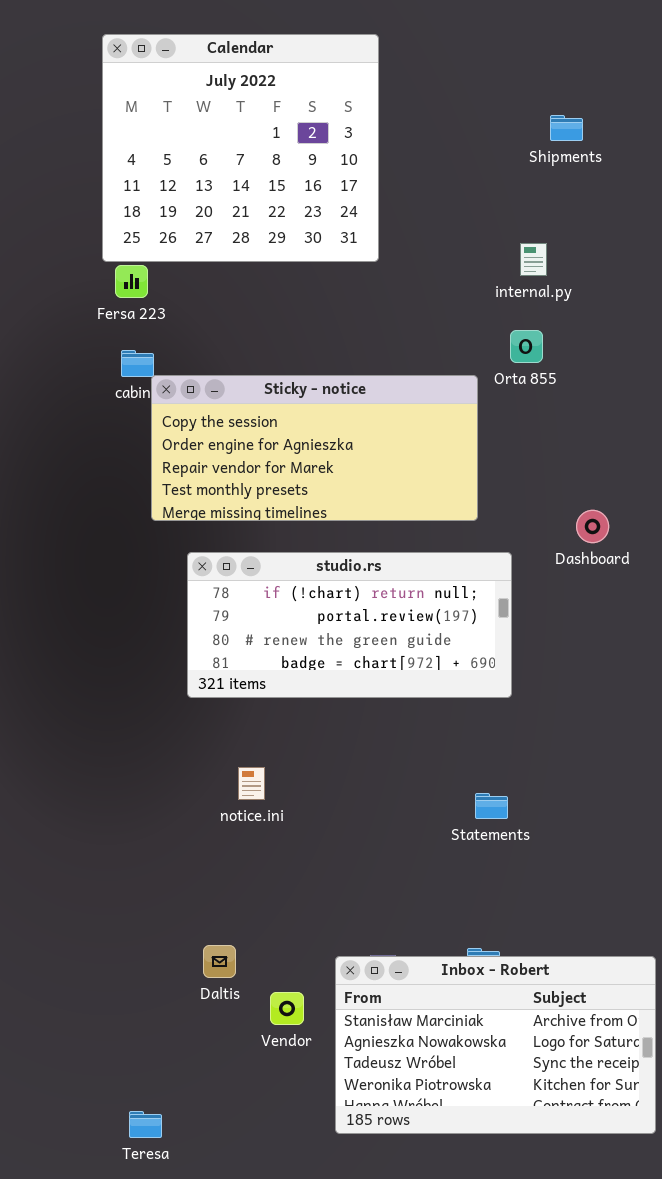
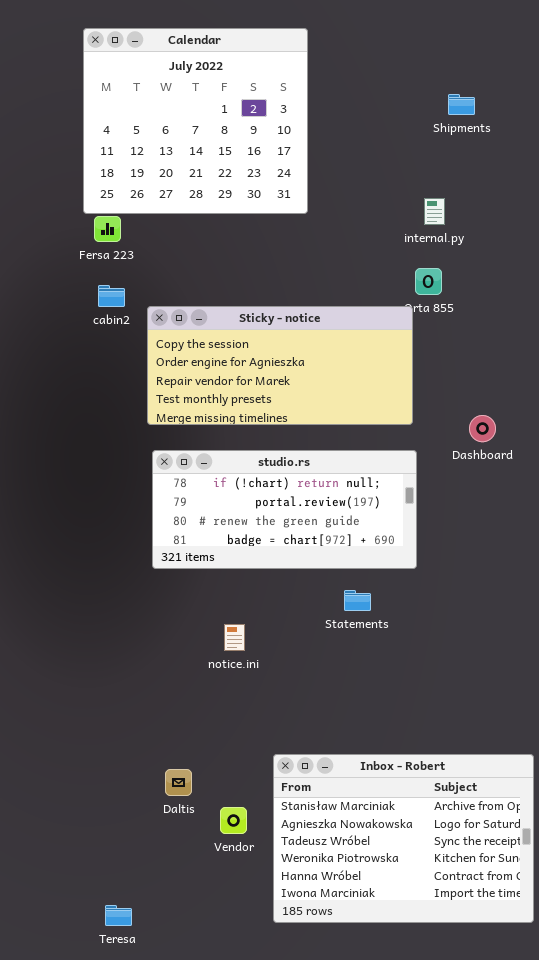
Sticky - notice: [151,375,478,521] -> [147,306,413,425], moved
notice.ini: [238,767,265,800] -> [224,624,245,651], moved
Statements: [475,793,508,819] -> [344,590,371,611], moved
Inbox - Robert: [335,956,656,1134] -> [273,754,534,923], resized

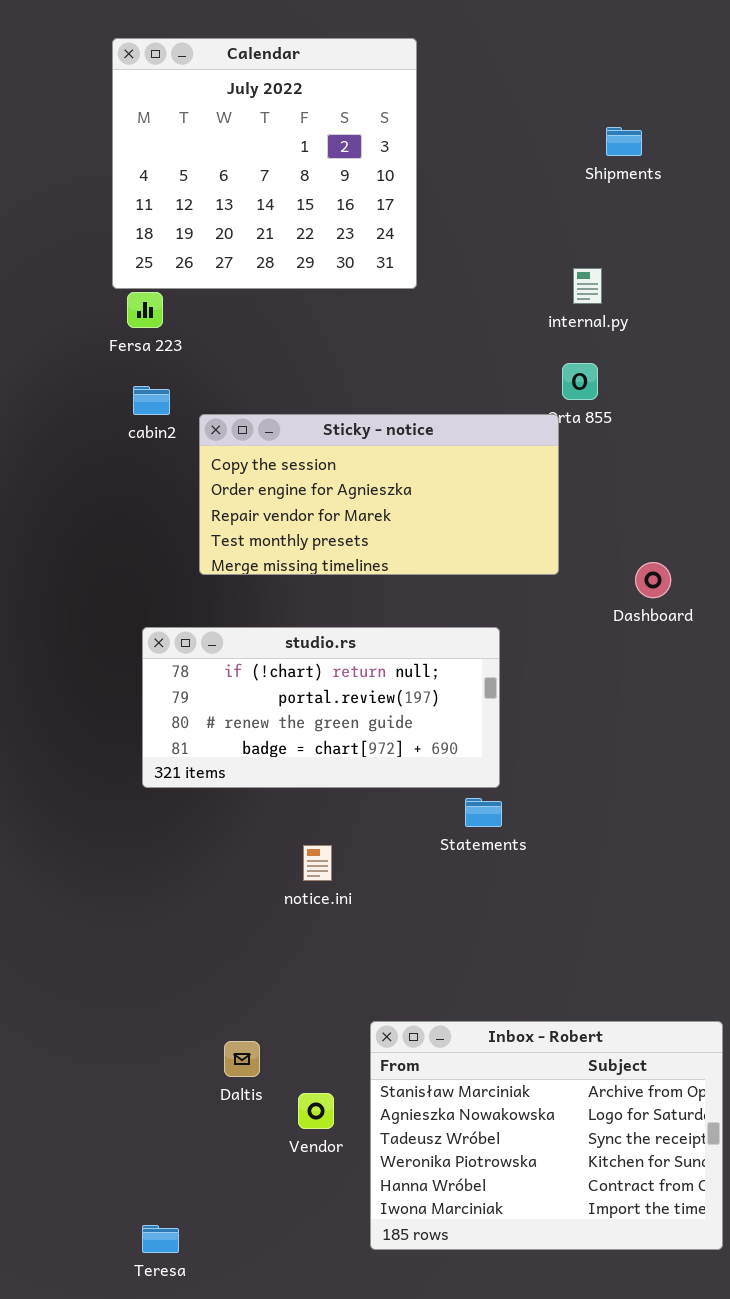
studio.rs: [152,450,417,569] -> [142,627,500,788], moved

